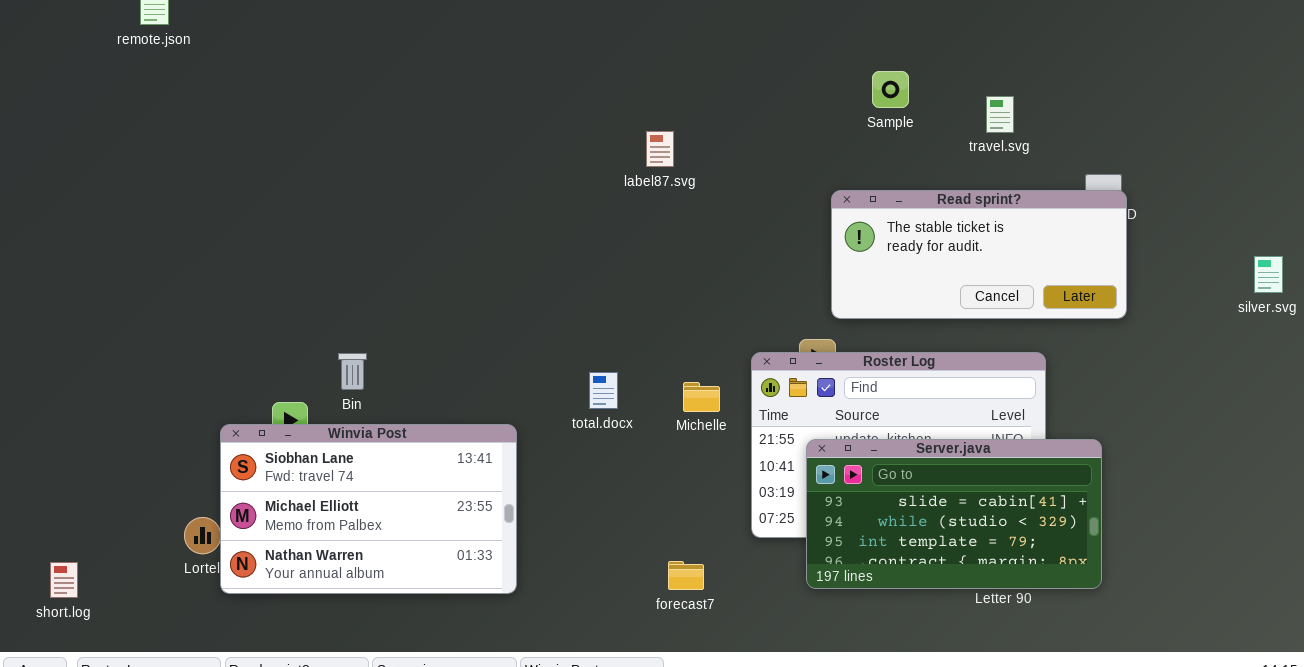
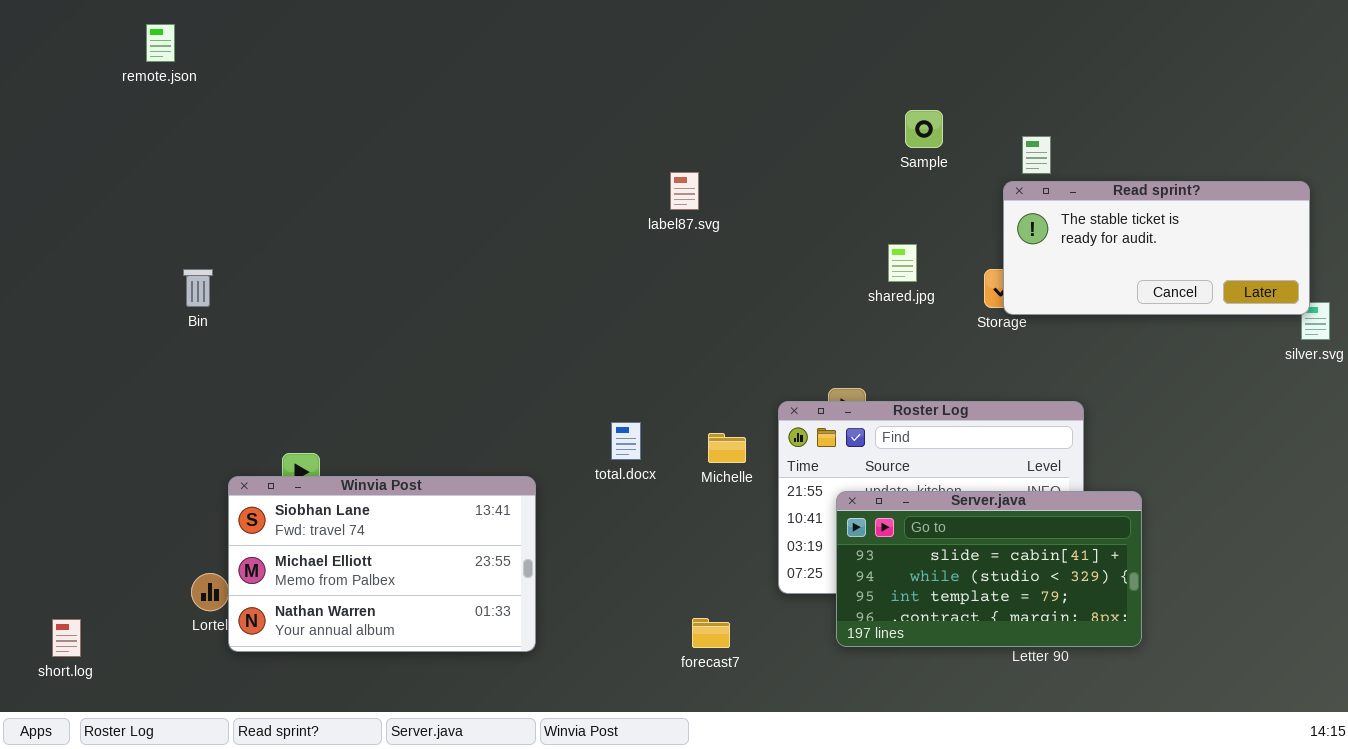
Read sprint?: [831,190,1127,319] -> [1003,181,1310,315], moved
Bin: [338,353,367,390] -> [183,269,213,307], moved

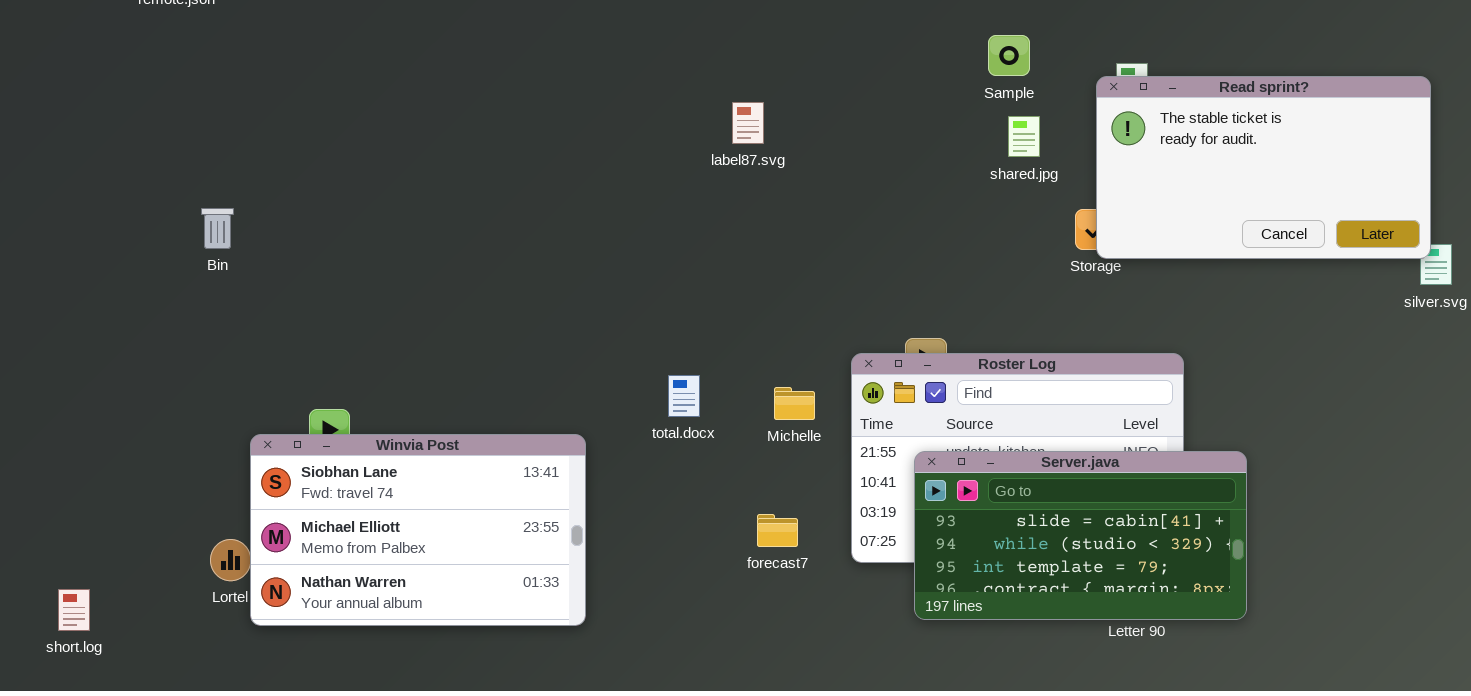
Read sprint?: [1003,181,1310,315] -> [1096,76,1431,259], resized
shared.jpg: [888,244,917,282] -> [1008,116,1040,157], moved
forecast7: [692,618,730,648] -> [757,514,798,547], moved

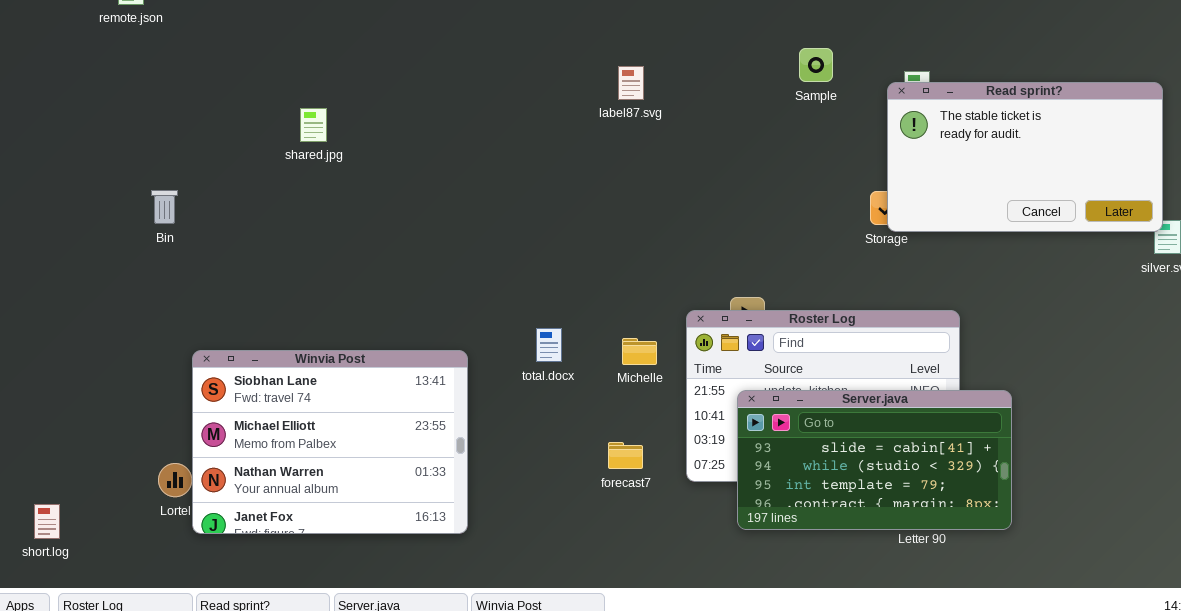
label87.svg: [732,102,764,144] -> [618,66,644,100], moved
shared.jpg: [1008,116,1040,157] -> [300,108,327,142], moved
Winvia Post: [250,434,586,626] -> [192,350,468,534], resized

